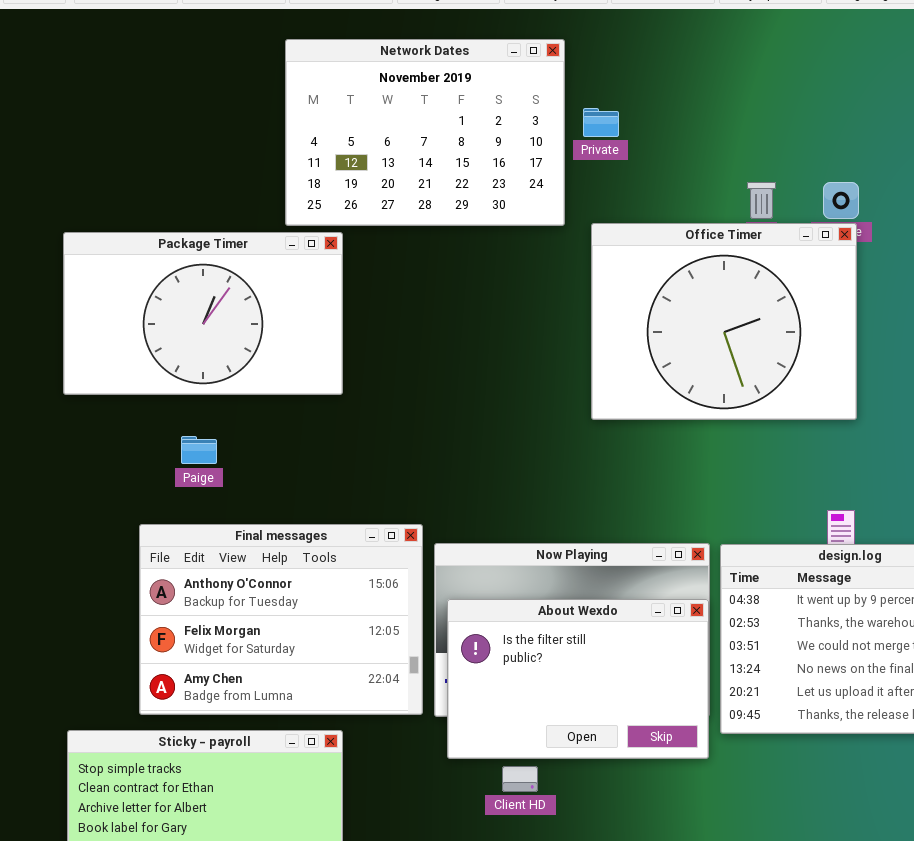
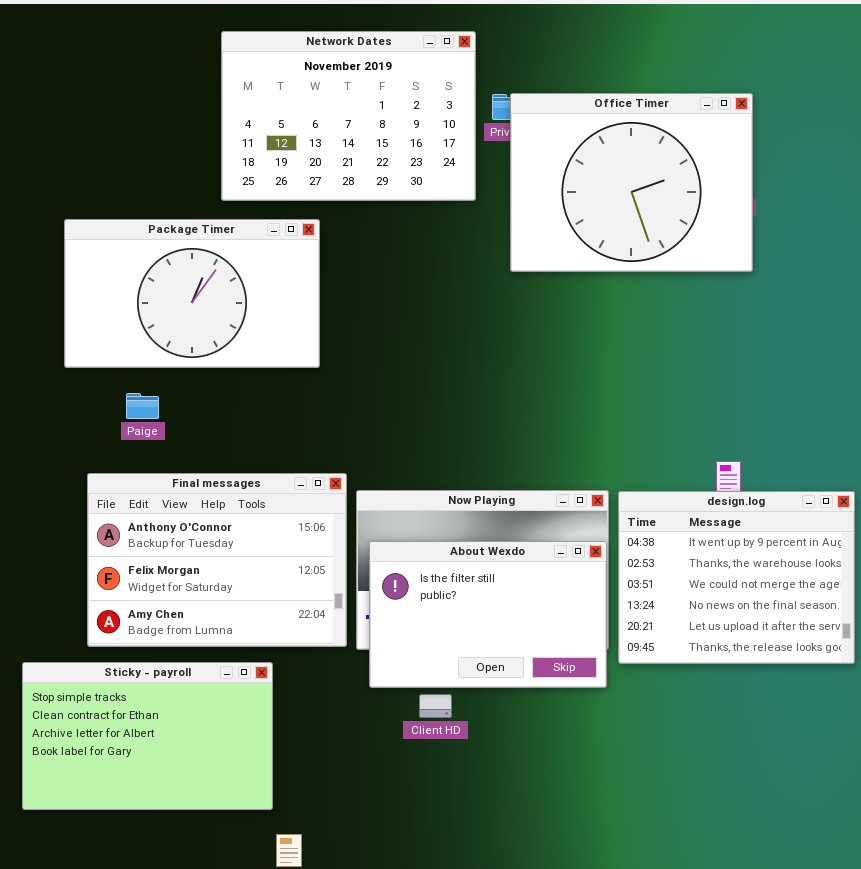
Office Timer: [591,223,857,420] -> [510,93,753,272], moved
Package Timer: [63,232,343,395] -> [64,219,320,368], moved

